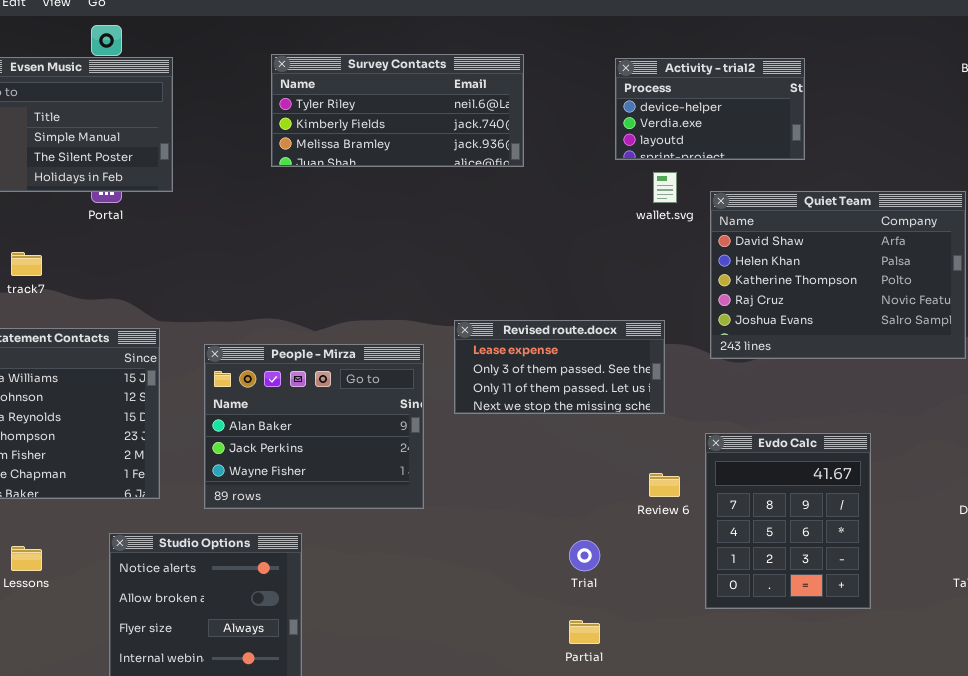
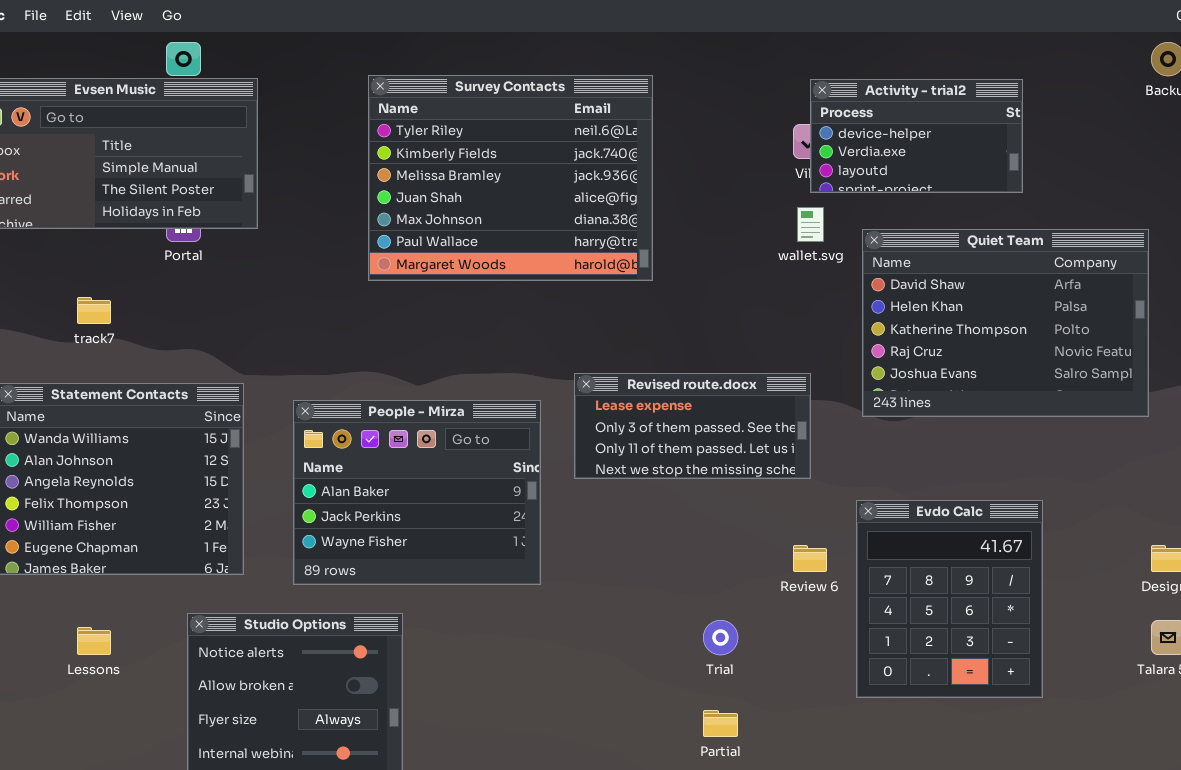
Survey Contacts: [271,54,524,167] -> [368,75,653,281], resized
Activity - trial2: [615,58,805,160] -> [810,79,1023,193], moved

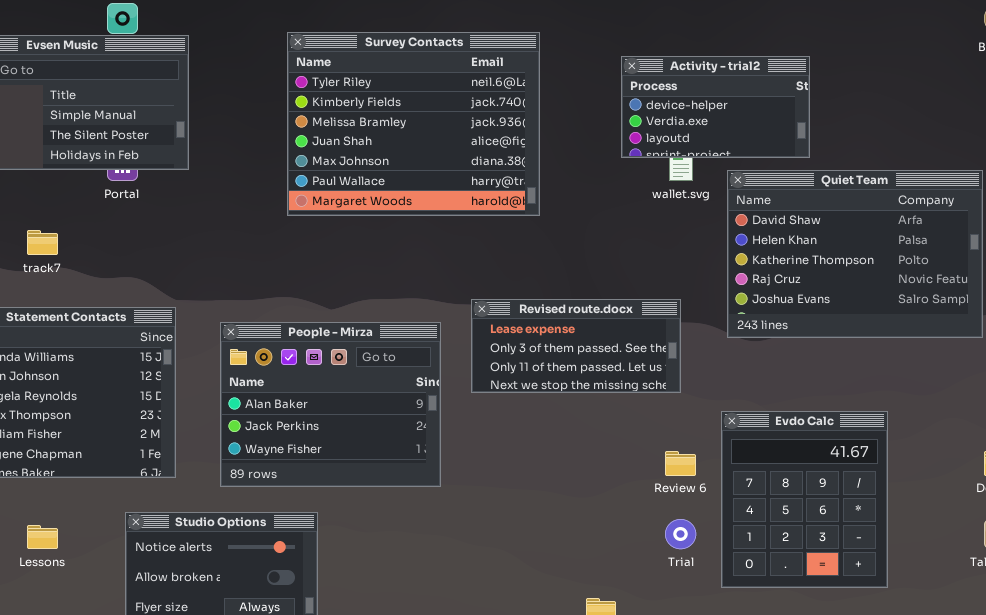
Activity - trial2: [810,79,1023,193] -> [621,56,810,158], moved
Trial: [703,620,738,655] -> [665,519,696,549], moved

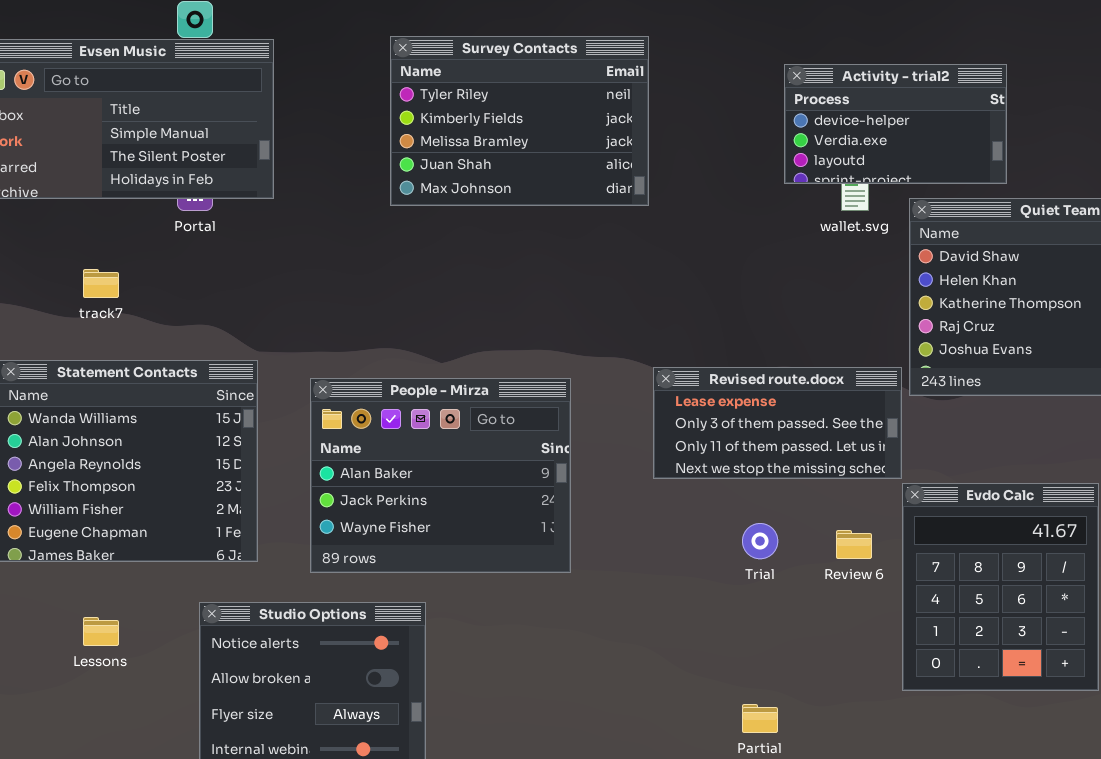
Survey Contacts: [287,32,540,216] -> [390,36,649,206], resized
Revised route.docx: [471,299,681,393] -> [653,367,902,479], moved
Trial: [665,519,696,549] -> [742,523,778,559], moved

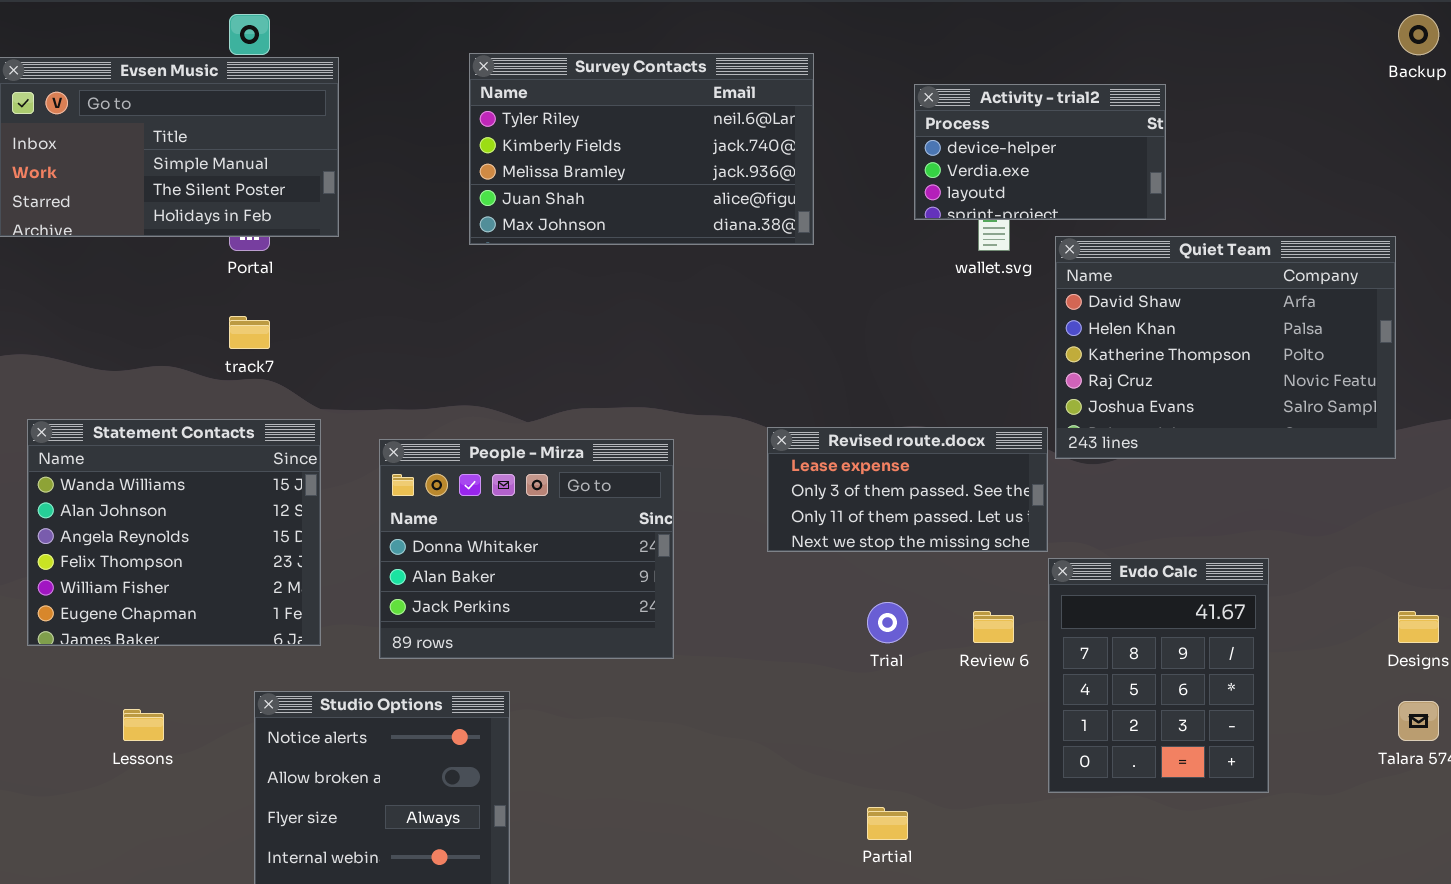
Survey Contacts: [390,36,649,206] -> [469,53,814,245], resized
track7: [83,269,119,298] -> [229,316,270,349], moved
People - Mirza: [310,378,571,573] -> [379,439,674,659], scrolled up 1 row

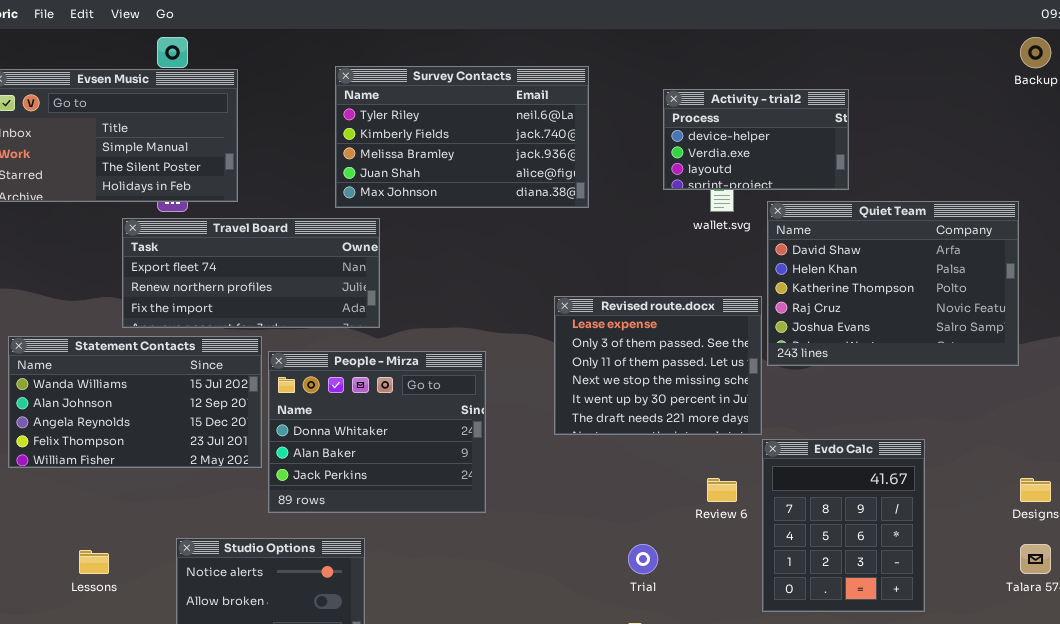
Travel Board: none -> [122,218,380,328], opened
Statement Contacts: [27,419,321,646] -> [8,336,262,468], resized
Revised route.docx: [767,427,1048,552] -> [554,296,762,435], resized
Trial: [867,602,908,643] -> [628,544,658,574], moved

